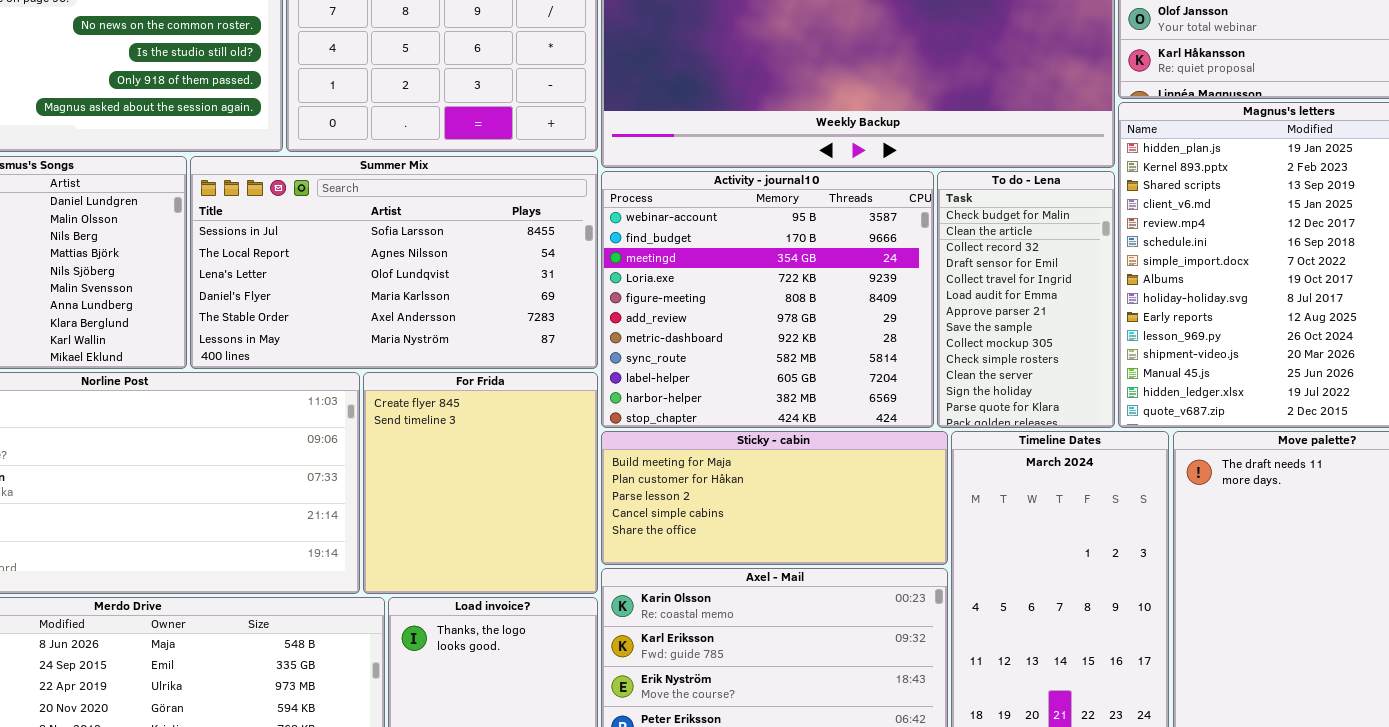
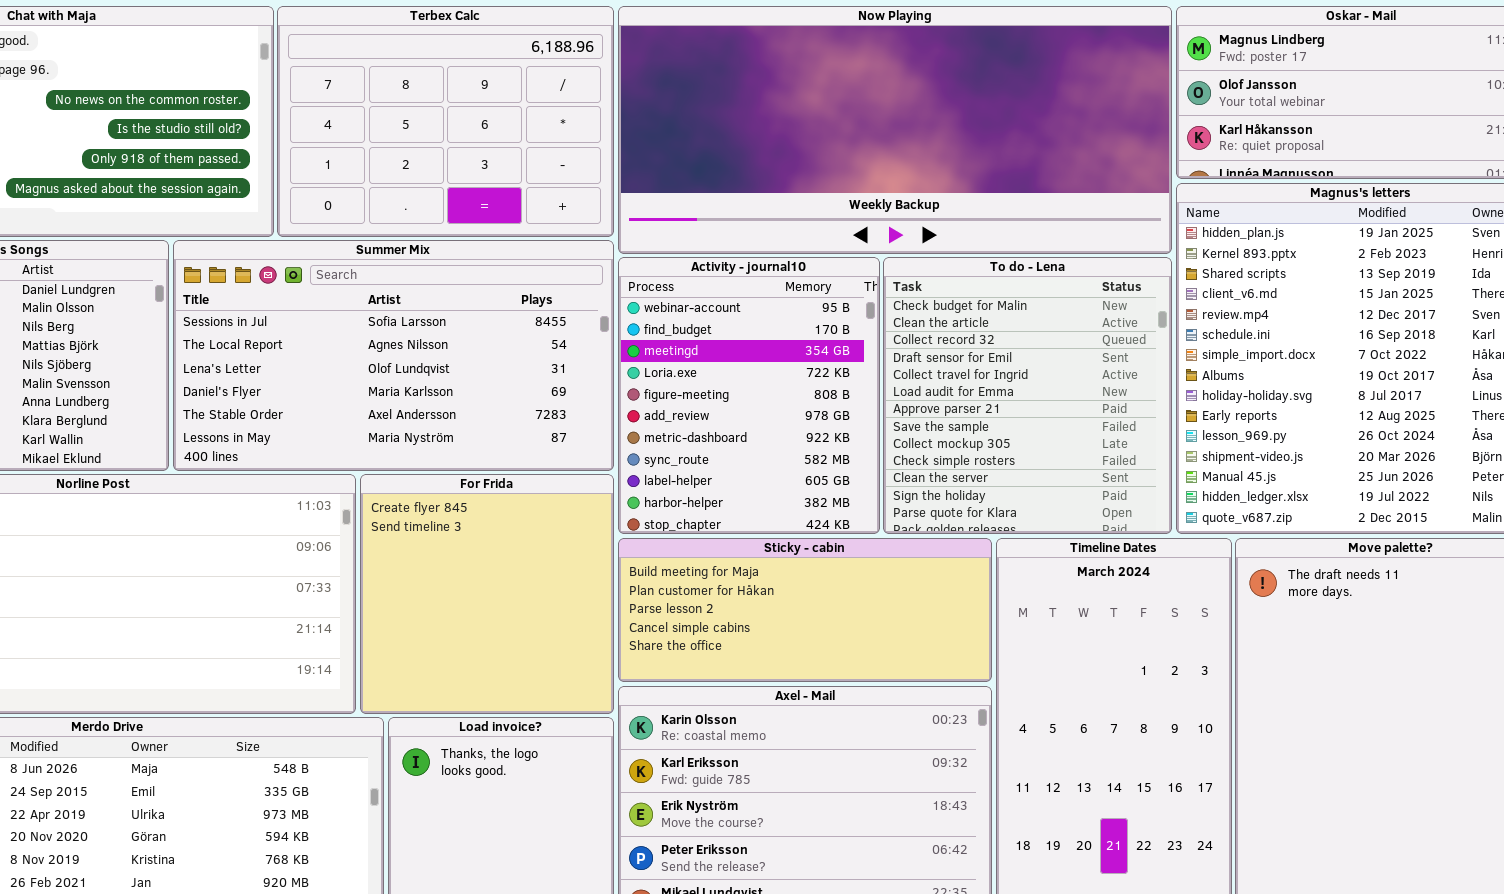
Activity - journal10: [601,171,934,428] -> [618,257,880,534], resized
To do - Lena: [937,171,1115,428] -> [883,257,1172,534], resized

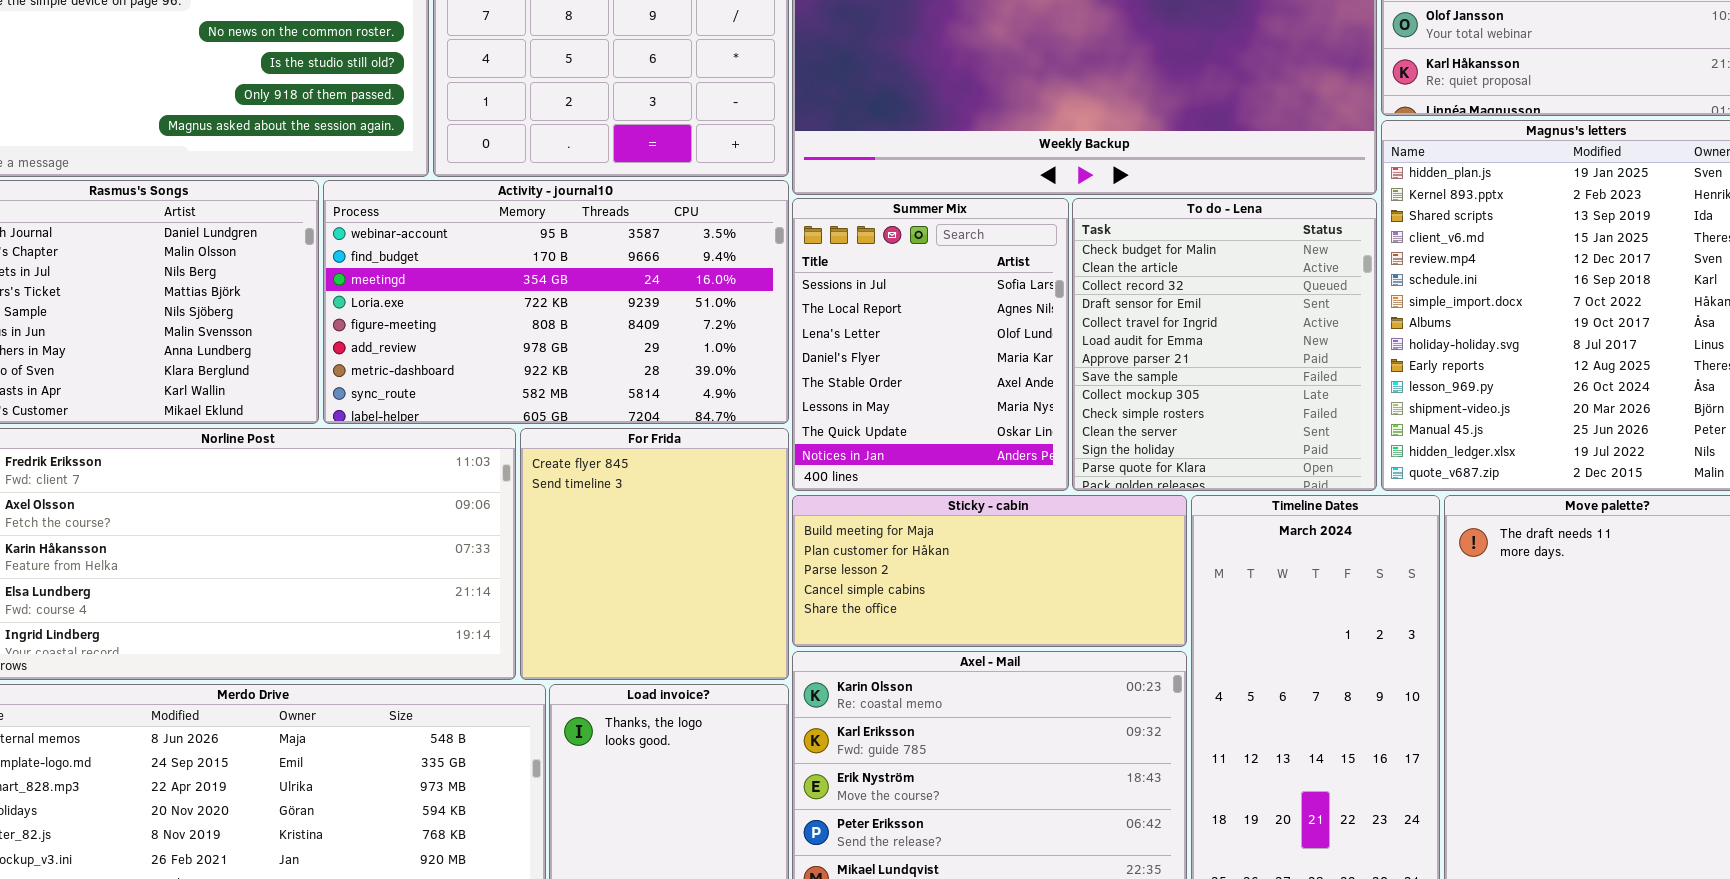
Summer Mix: [173,240,614,471] -> [792,198,1069,491], moved, resized
Activity - journal10: [618,257,880,534] -> [323,180,789,424], moved, resized

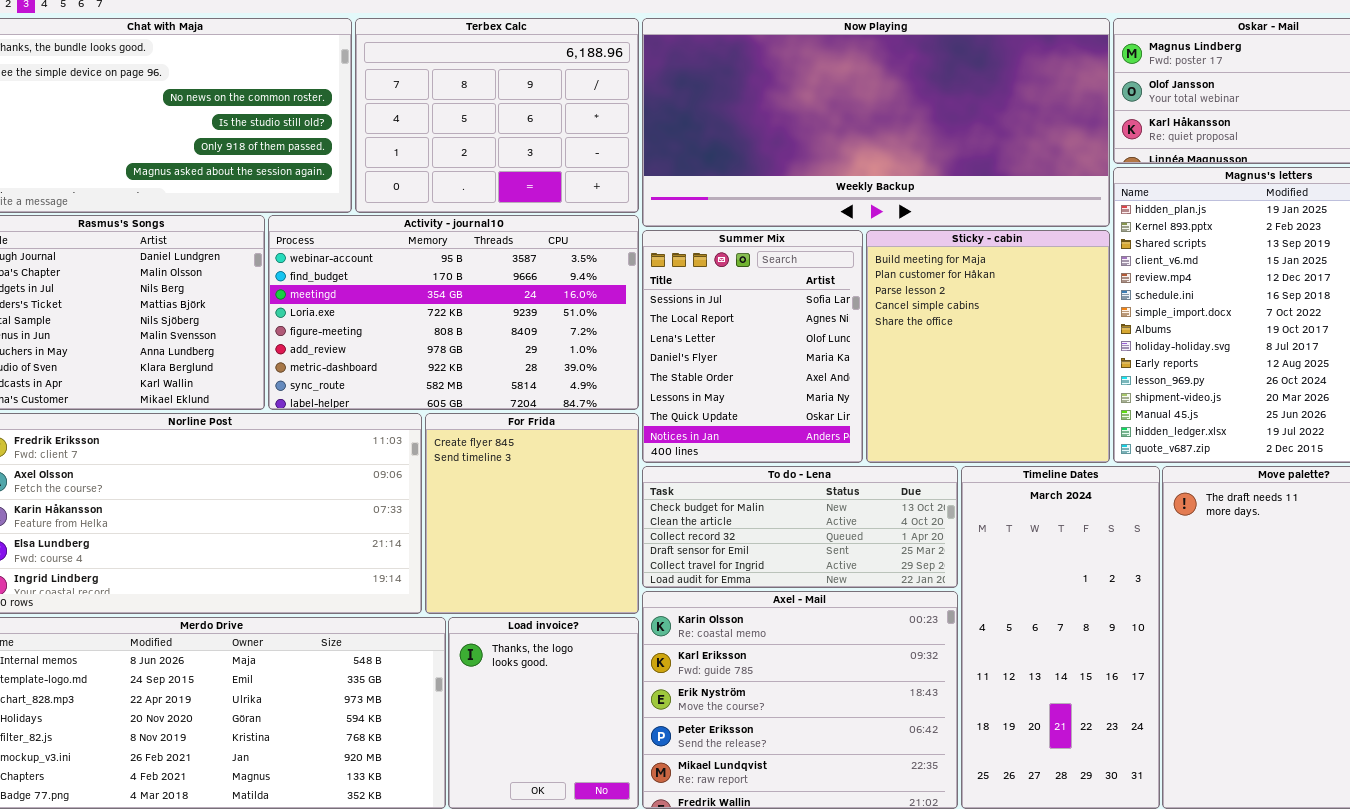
To do - Lena: [1072,198,1377,491] -> [642,466,958,588], moved, resized
Sticky - cabin: [792,495,1187,647] -> [866,230,1110,463], moved, resized

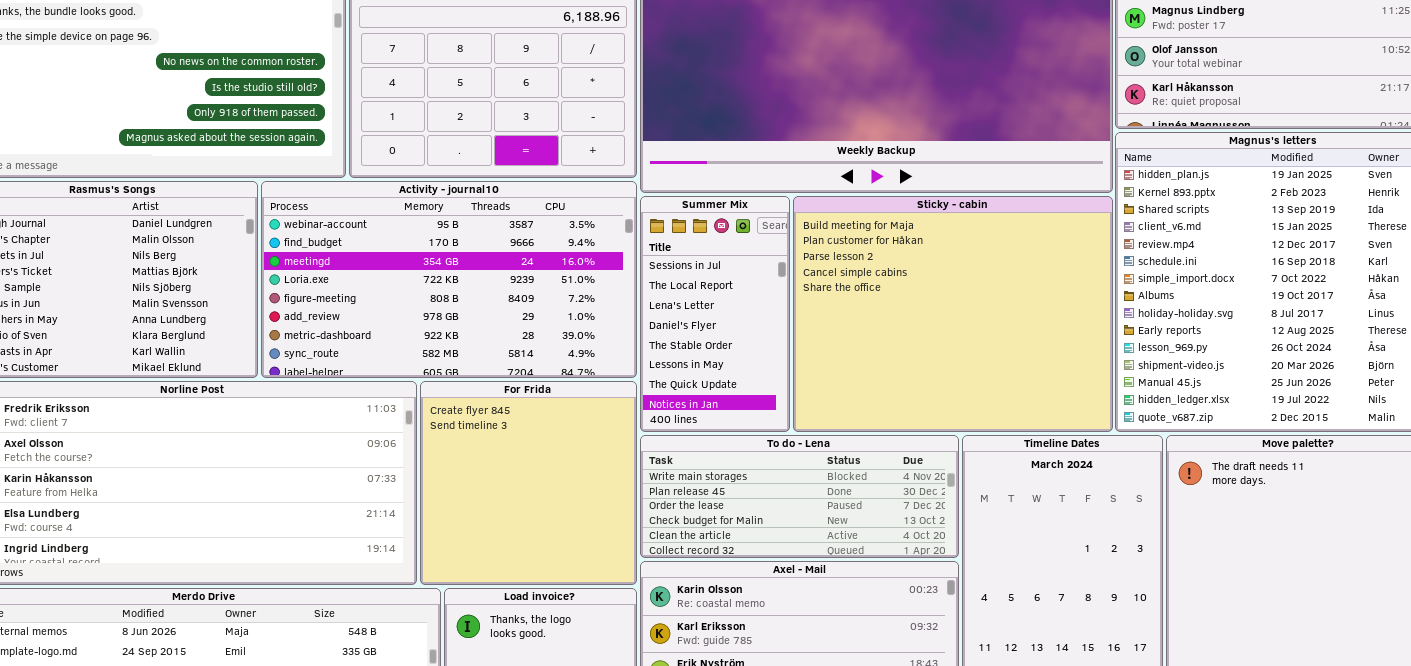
Summer Mix: [642,230,863,463] -> [640,196,790,432], resized
Sticky - cabin: [866,230,1110,463] -> [793,196,1113,432], resized
To do - Lena: [642,466,958,588] -> [640,435,959,558], scrolled up 3 rows

